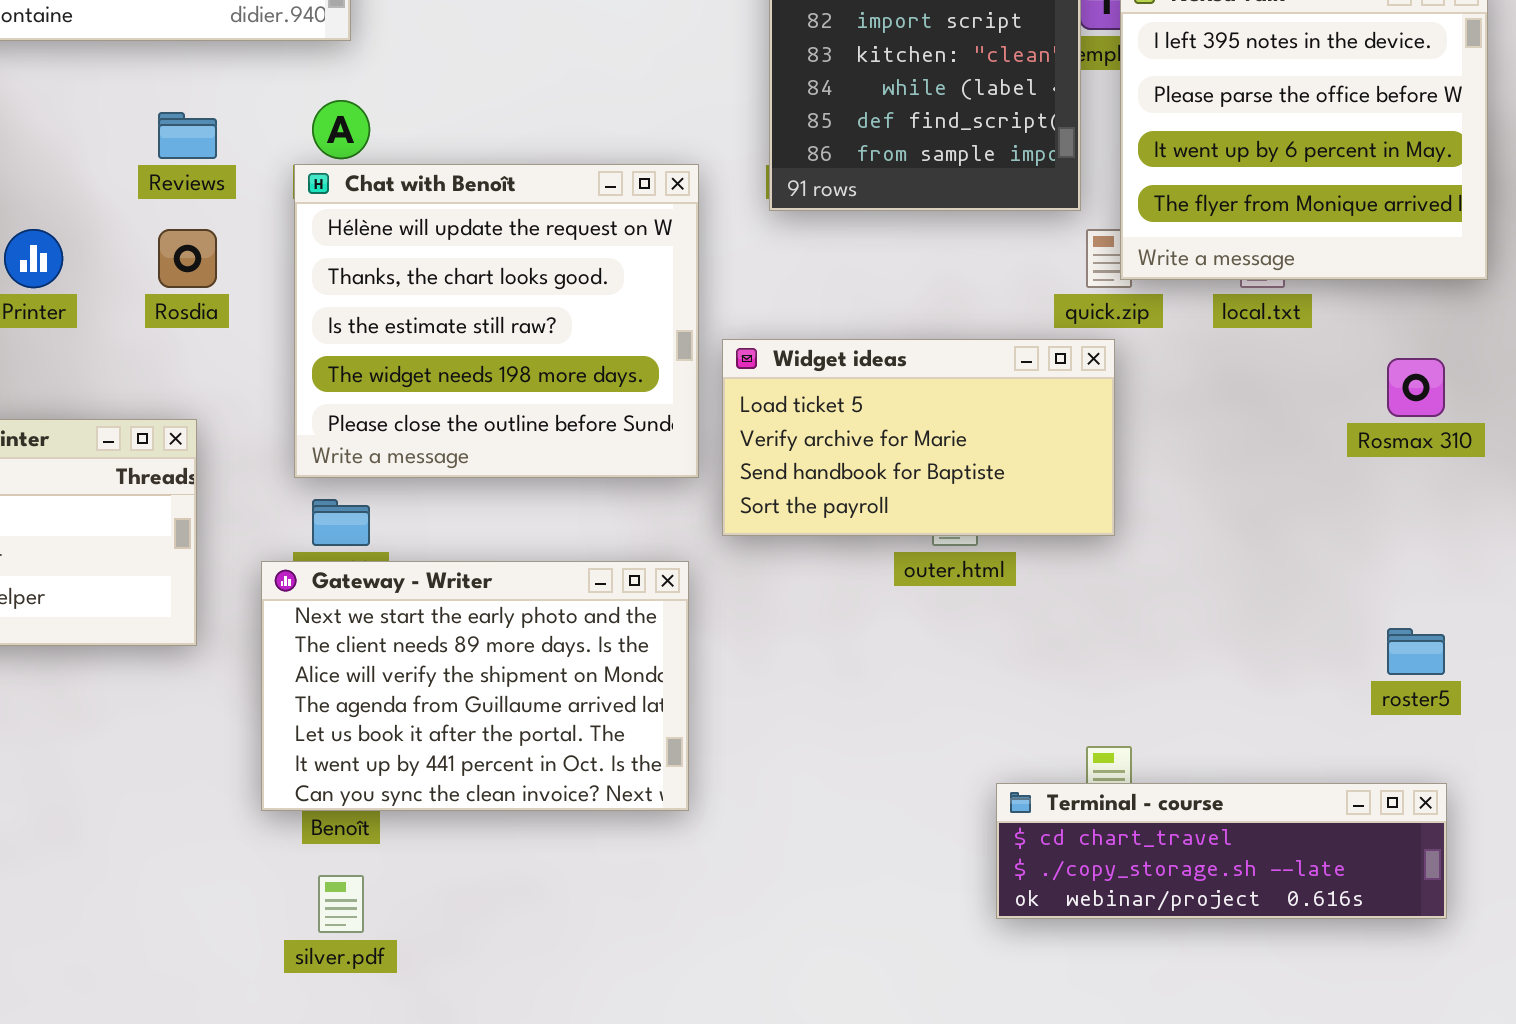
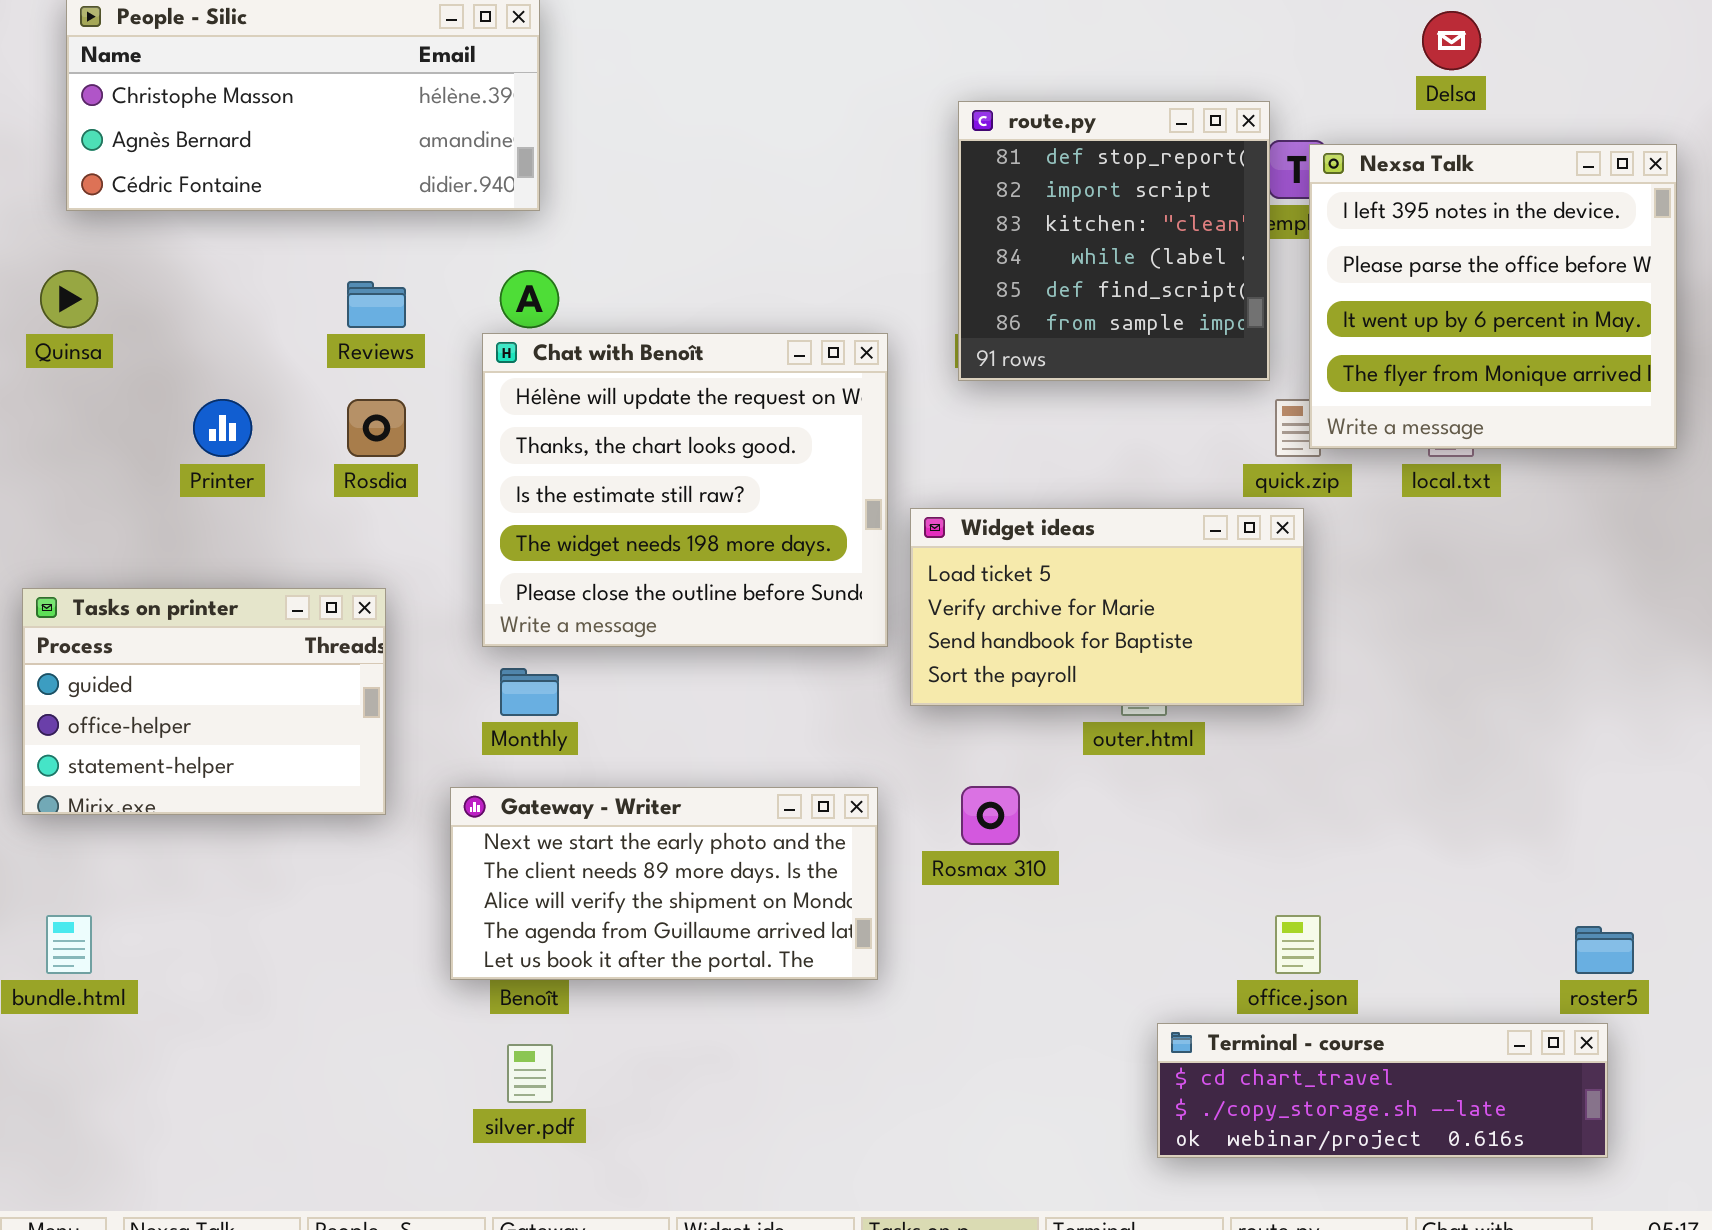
Rosmax 310: [1387,358,1445,417] -> [961,786,1020,845], moved
Gateway - Writer: [261,561,689,811] -> [450,787,878,980], resized
roster5: [1387,628,1445,675] -> [1575,926,1634,974], moved
Terminal - course: [996,783,1447,919] -> [1157,1023,1608,1158], moved

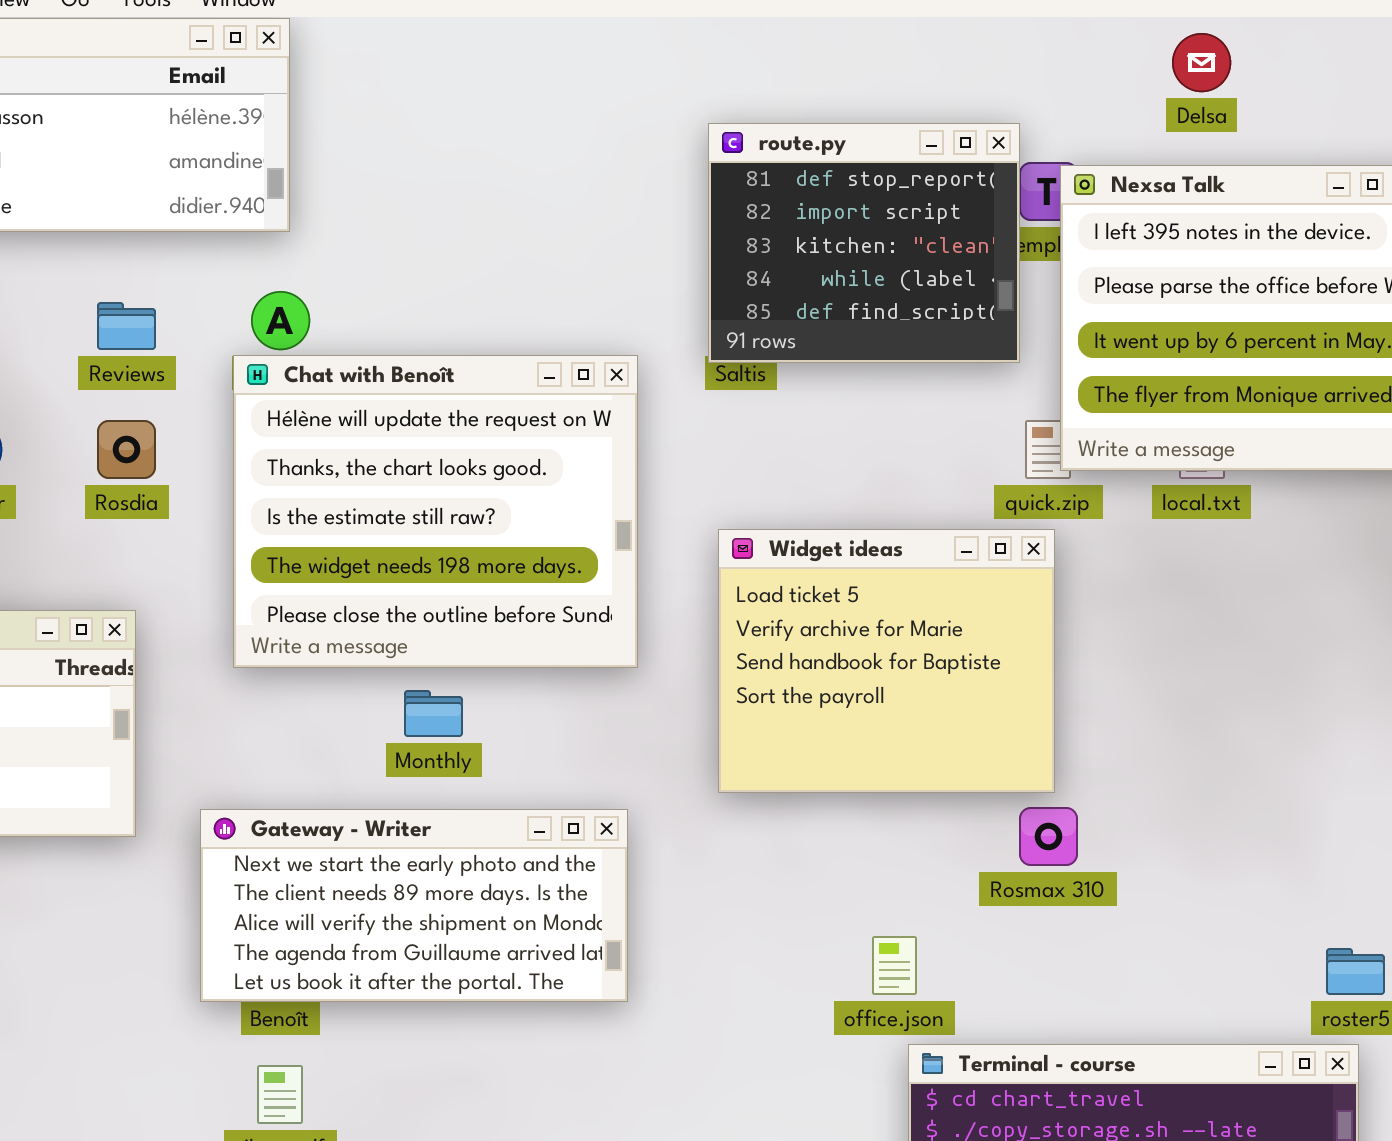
route.py: [958,101,1270,381] -> [708,123,1020,363], resized
Widget ideas: [910,508,1304,706] -> [718,529,1055,793], resized
Monthly: [500,668,559,716] -> [404,690,463,737], moved
Rosmax 310: [961,786,1020,845] -> [1019,807,1078,866], moved
office.json: [1275,915,1321,974] -> [872,936,917,995], moved

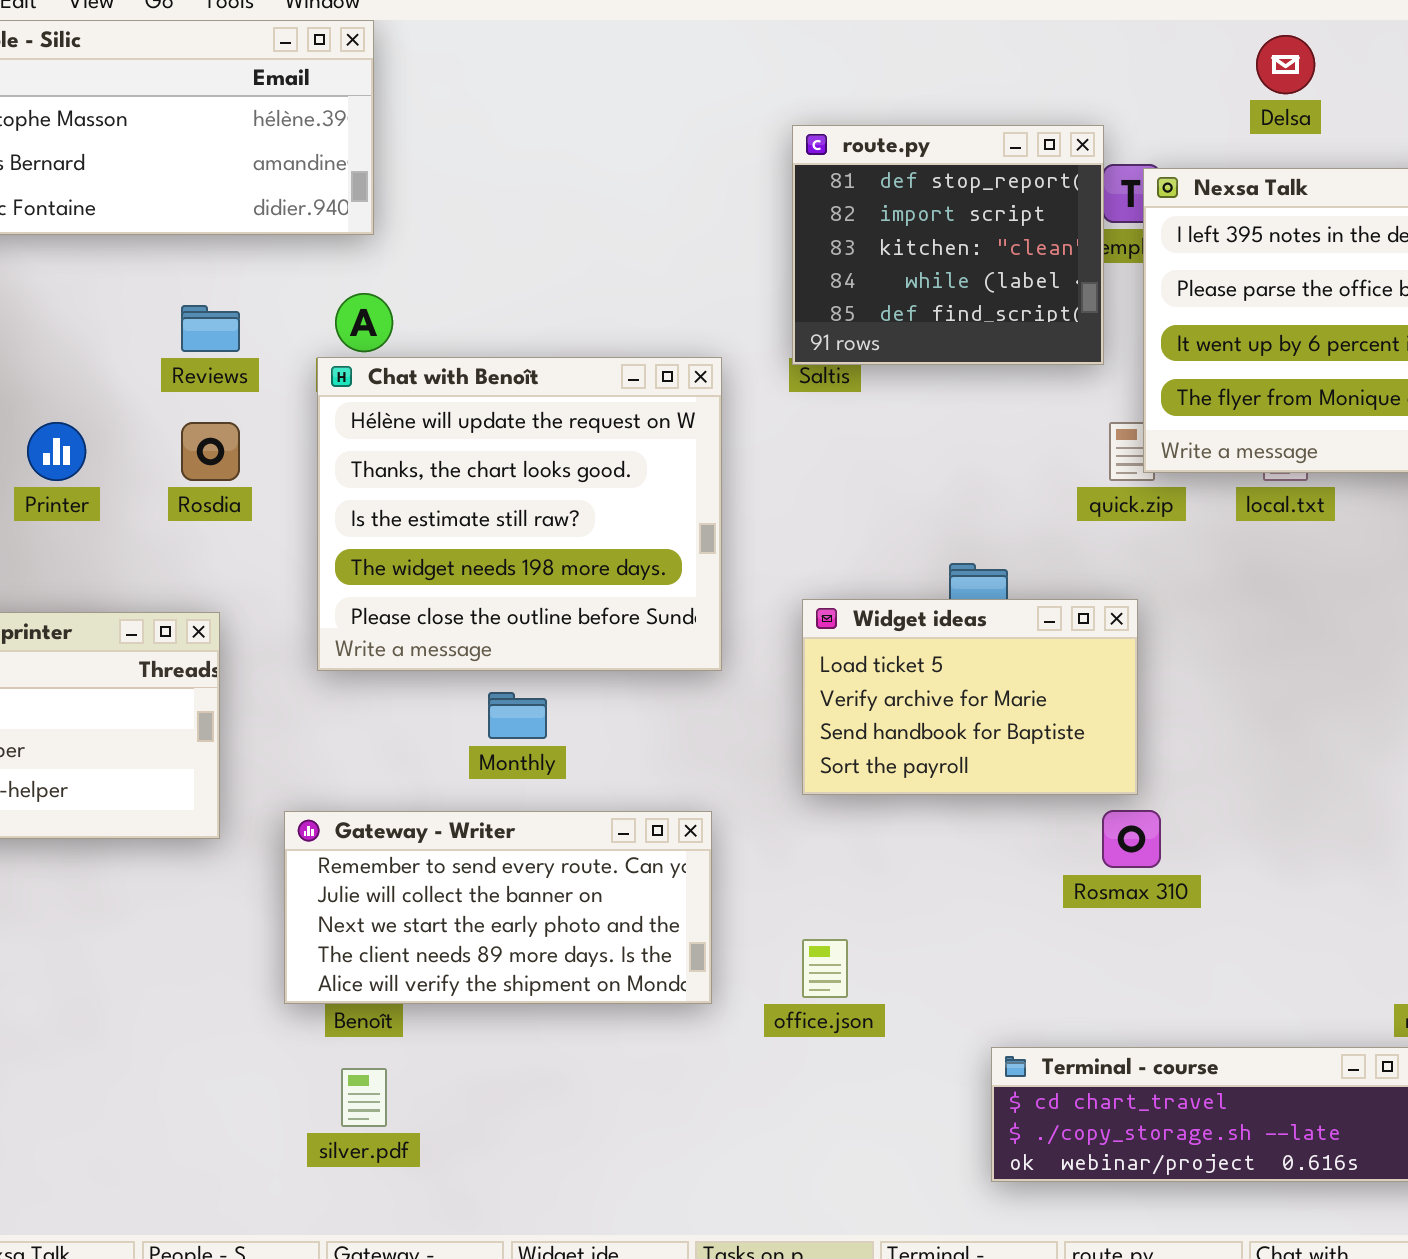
Widget ideas: [718,529,1055,793] -> [802,599,1138,795], resized
Gateway - Writer: [200,809,628,1002] -> [284,811,712,1004], scrolled up 2 rows
office.json: [872,936,917,995] -> [802,939,848,998], moved

